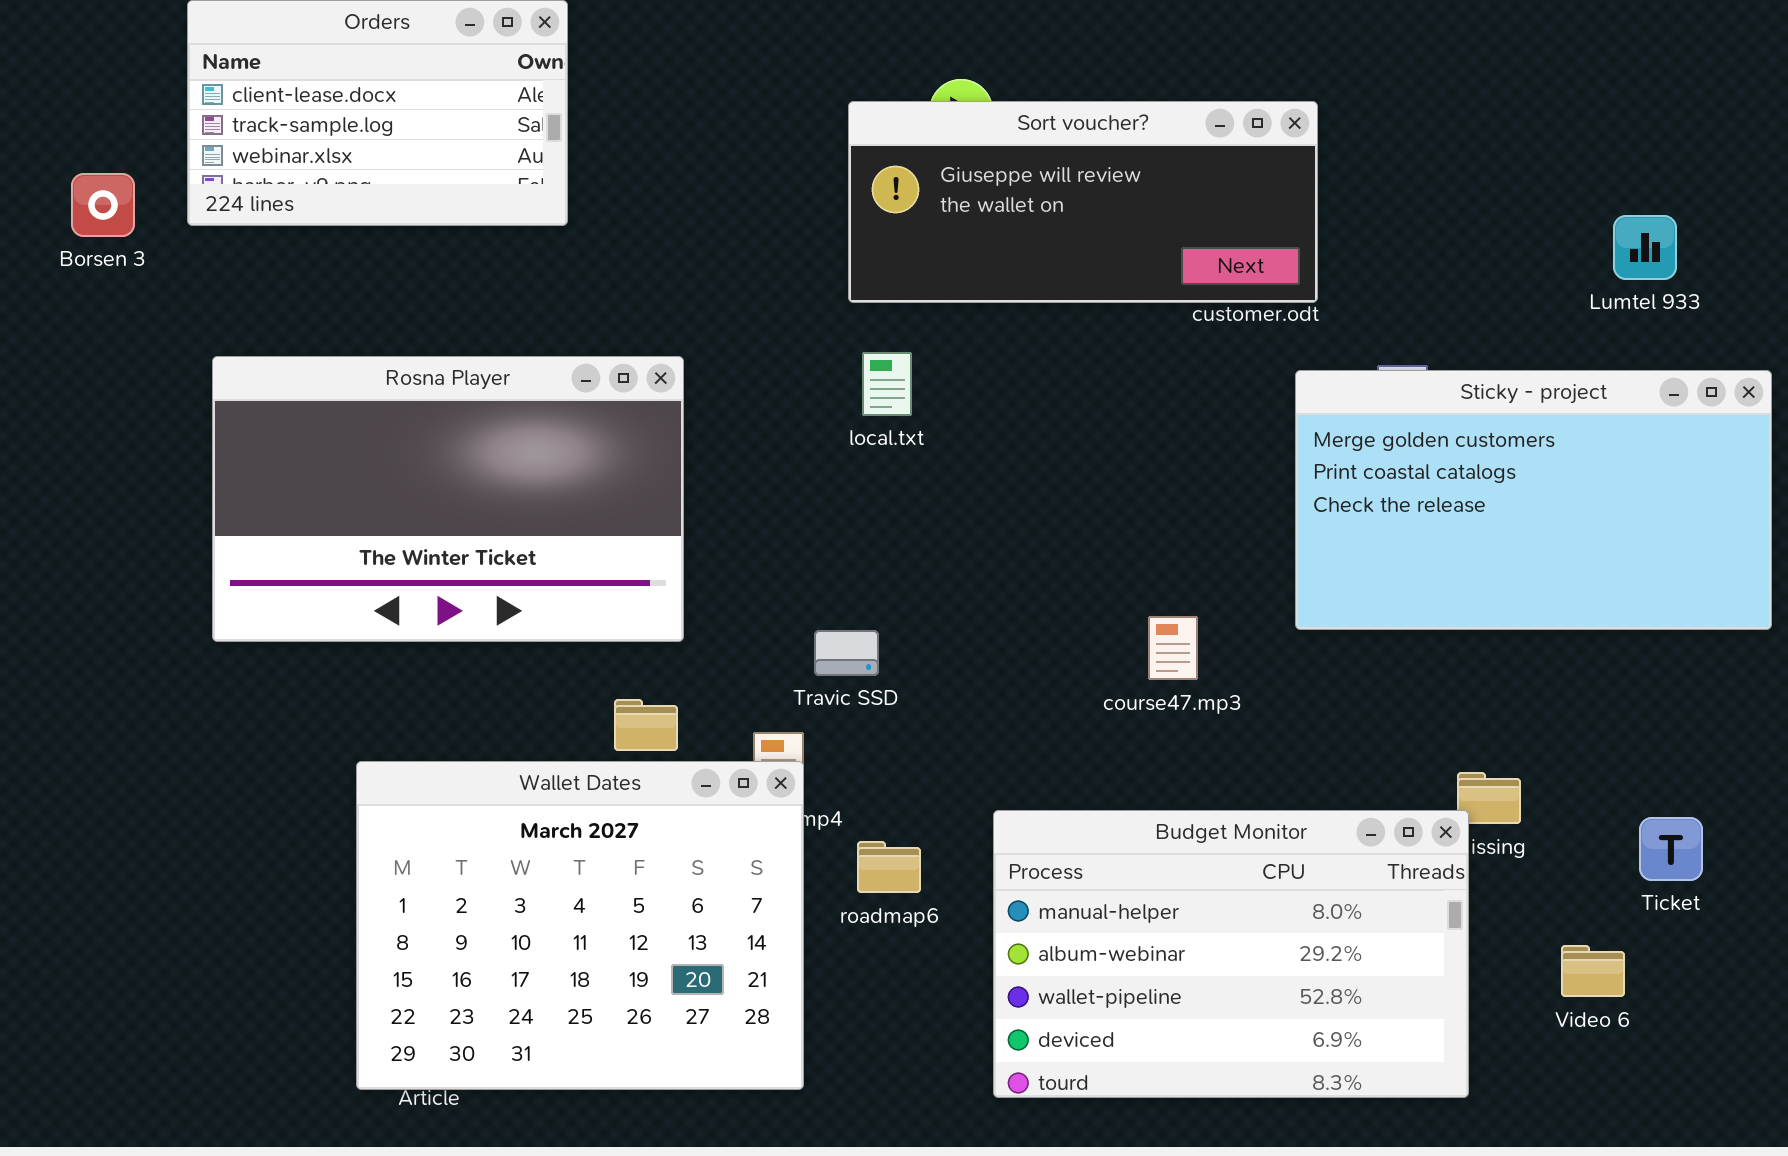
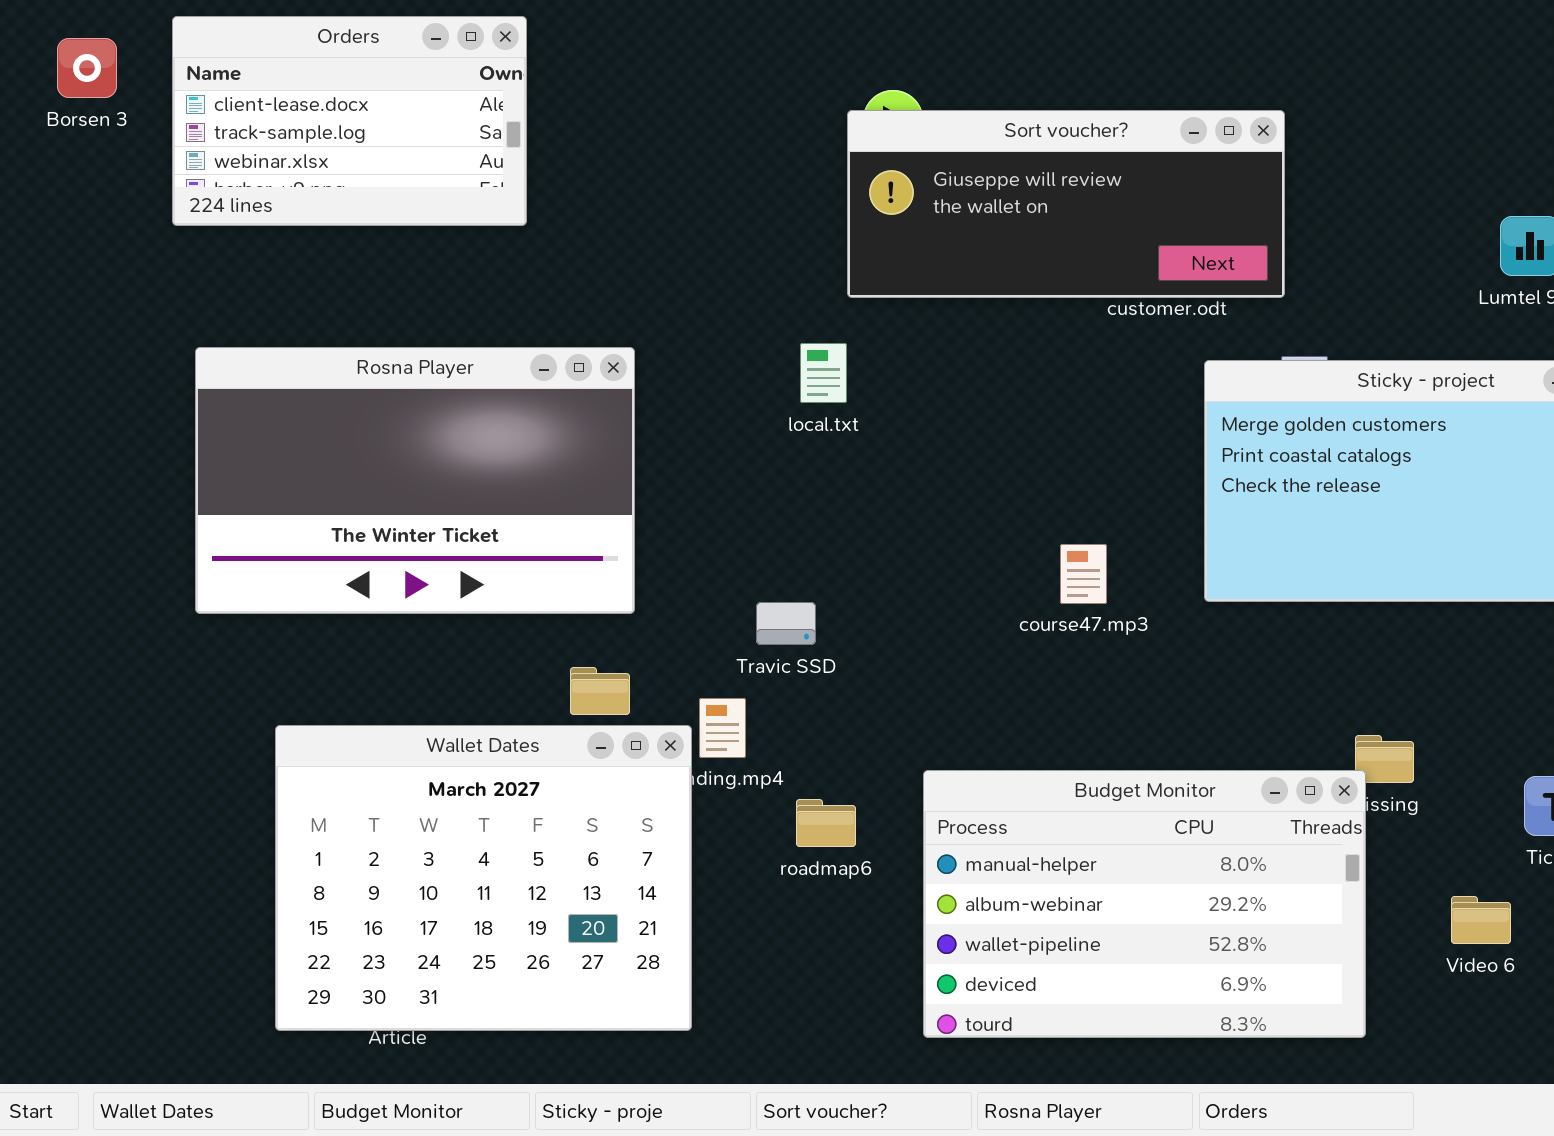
Sort voucher?: [848,101,1318,303] -> [847,110,1285,298], moved
Borsen 3: [71,173,135,237] -> [57,38,117,98], moved
course47.mp3: [1148,616,1198,680] -> [1060,544,1107,604], moved
Wallet Dates: [356,761,804,1090] -> [275,725,692,1031], moved

